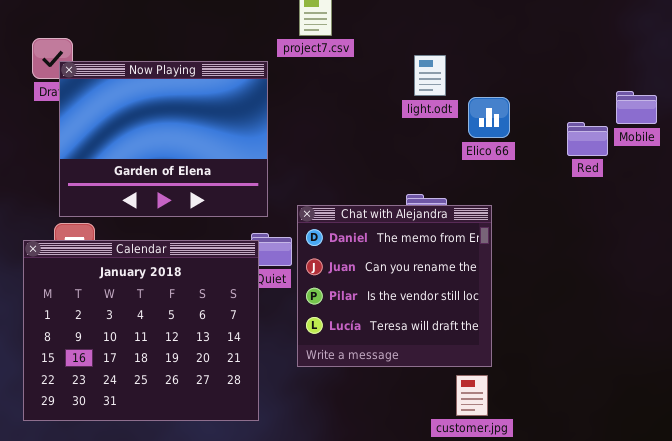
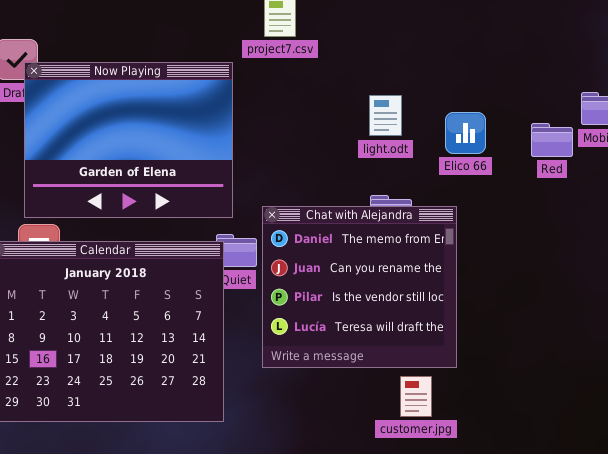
light.odt: [414,55,446,96] -> [369,95,402,136], moved
Elico 66: [468,97,510,138] -> [445,112,486,154], moved
customer.jpg: [456,375,488,416] -> [400,376,432,417], moved

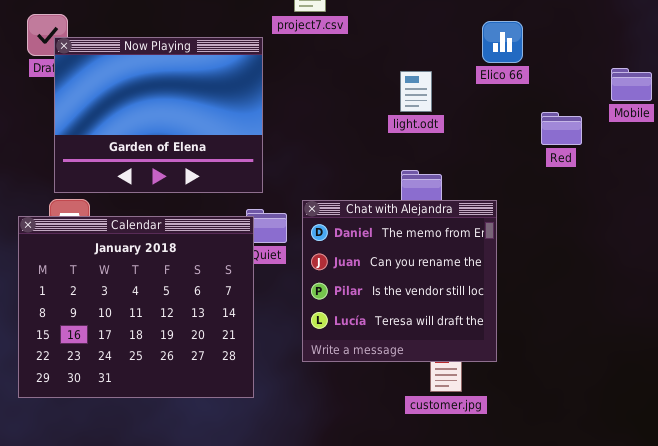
Elico 66: [445,112,486,154] -> [482,21,523,63], moved
Red: [531,123,573,157] -> [541,112,582,145], moved
Chat with Alejandra: [262,206,457,368] -> [302,200,497,362], moved

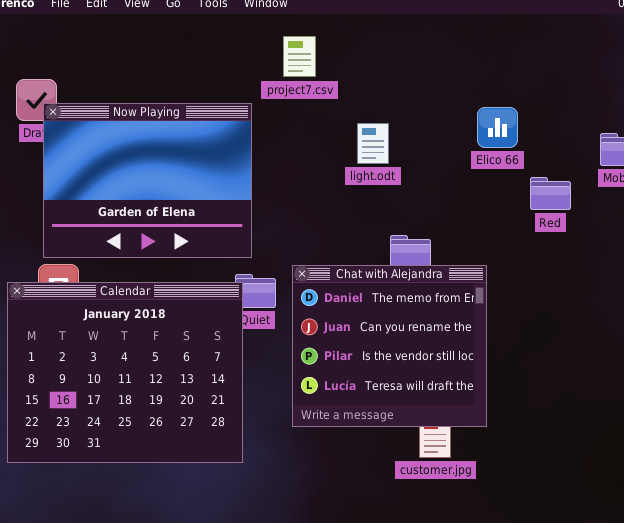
Elico 66: [482,21,523,63] -> [477,107,518,148], moved
light.odt: [400,71,432,112] -> [357,123,389,164], moved

